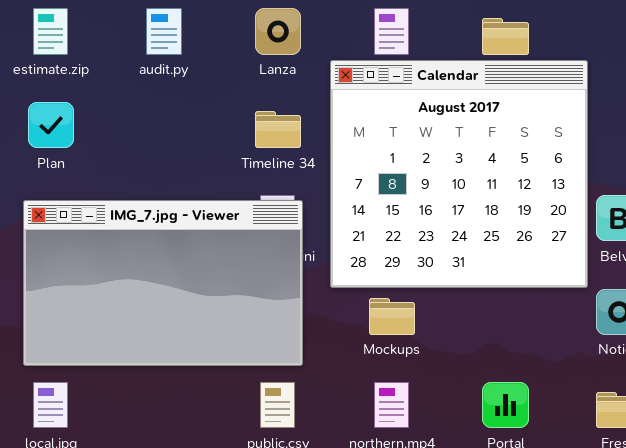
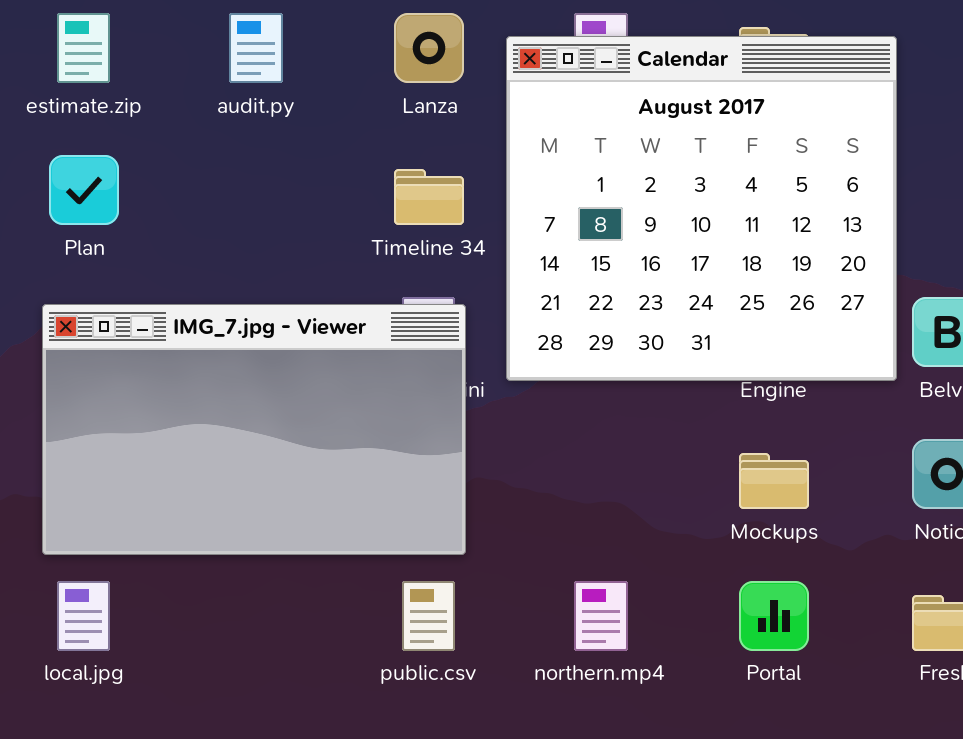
Calendar: [330,60,588,288] -> [506,36,897,381], moved
Mockups: [369,298,415,335] -> [739,453,809,509], moved

